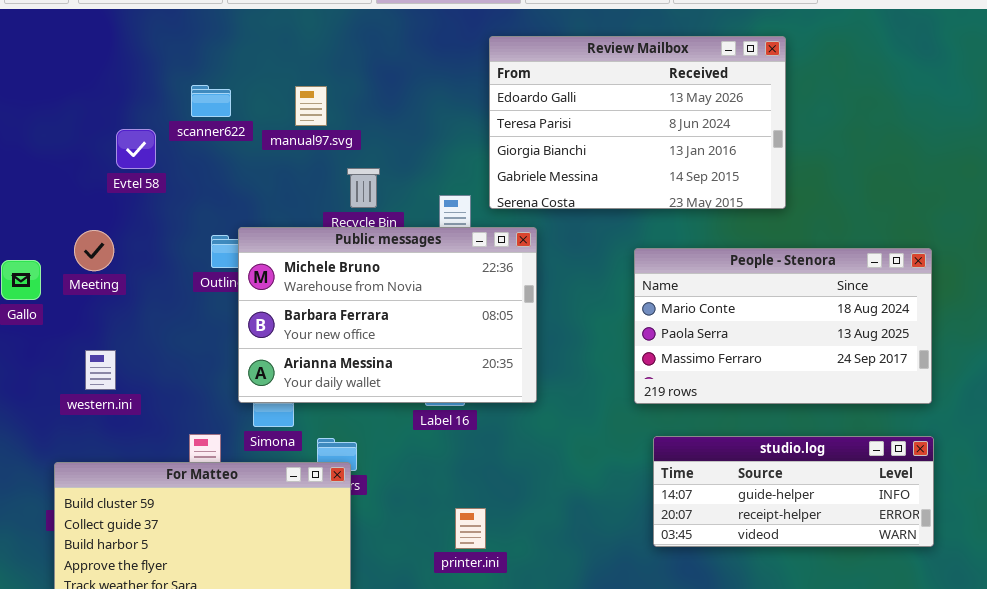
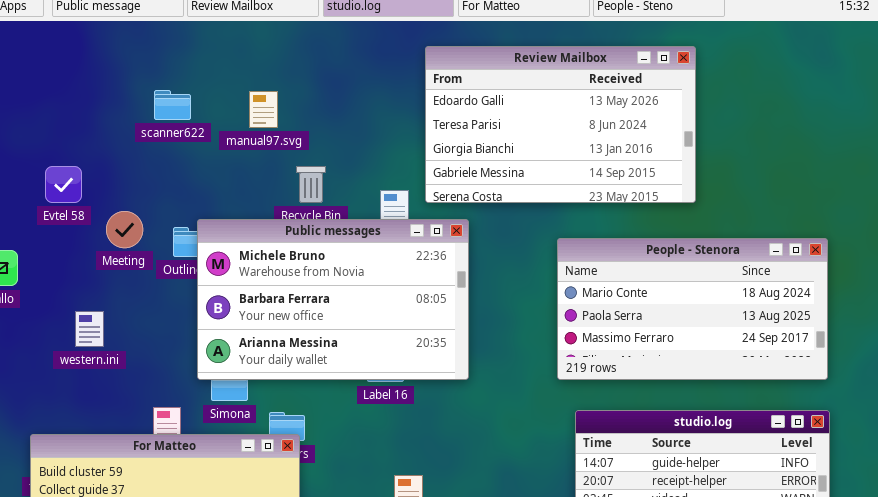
Evtel 58: [116,129,156,169] -> [45,166,82,203], moved
Meeting: [74,230,114,271] -> [106,211,143,248], moved
western.ini: [85,350,116,390] -> [75,311,104,347], moved

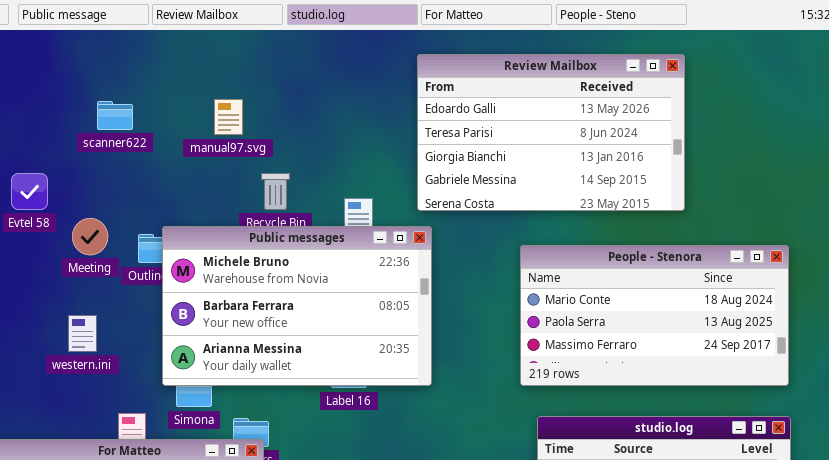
Review Mailbox: [425,46,696,203] -> [417,54,685,211], moved
scanner622: [154,90,191,120] -> [97,101,133,130], moved
western.ini: [75,311,104,347] -> [68,315,97,352], moved

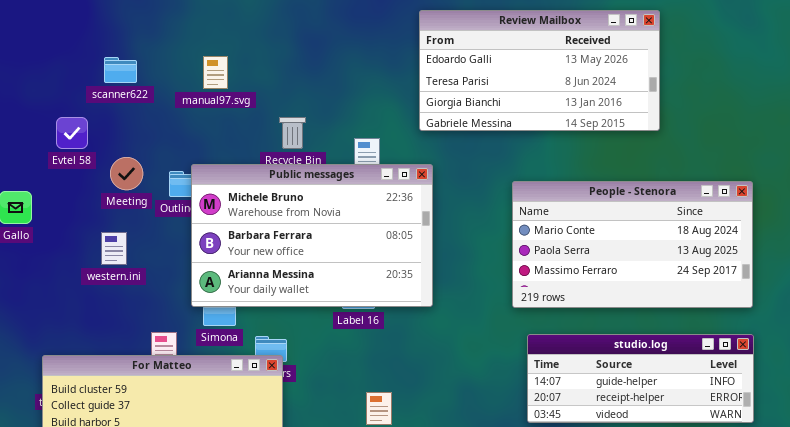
Review Mailbox: [417,54,685,211] -> [419,10,660,131], resized
manual97.svg: [214,99,243,135] -> [203,56,228,89], moved
scanner622: [97,101,133,130] -> [104,57,137,83], moved
western.ini: [68,315,97,352] -> [101,232,127,265], moved

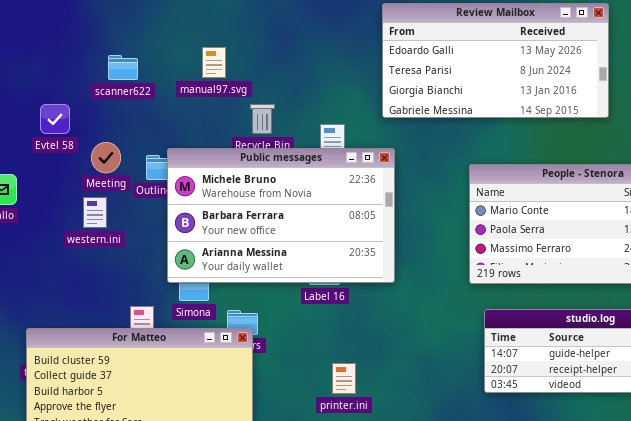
manual97.svg: [203,56,228,89] -> [202,47,226,78], moved
scanner622: [104,57,137,83] -> [108,55,138,80], moved
western.ini: [101,232,127,265] -> [83,197,107,228], moved

